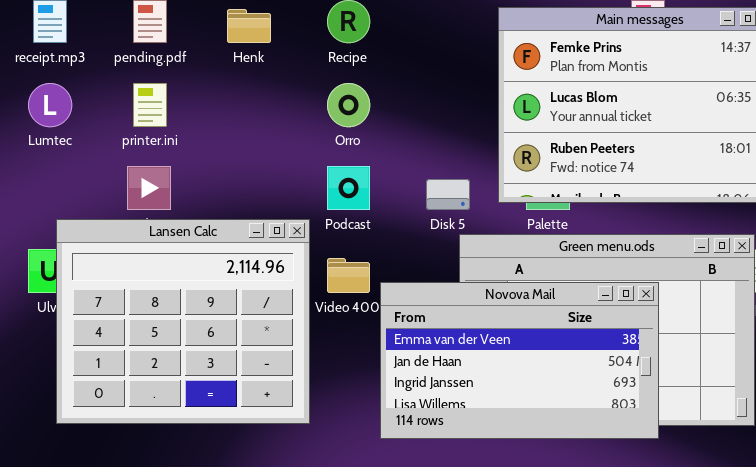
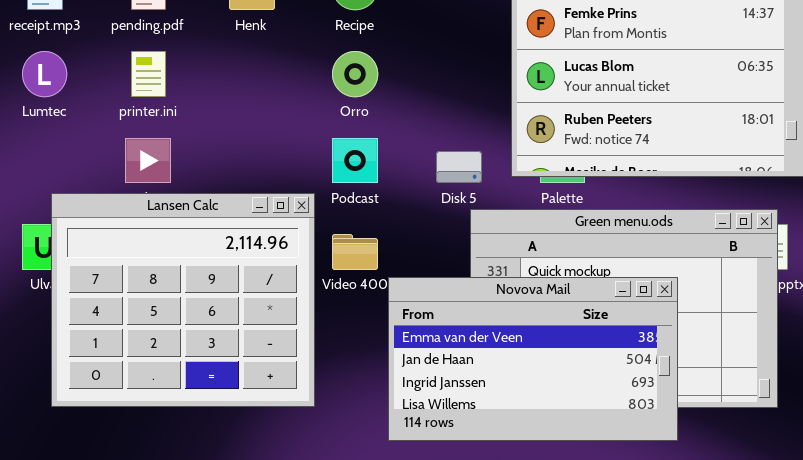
Novova Mail: [380,282,659,439] -> [388,277,678,441], moved

